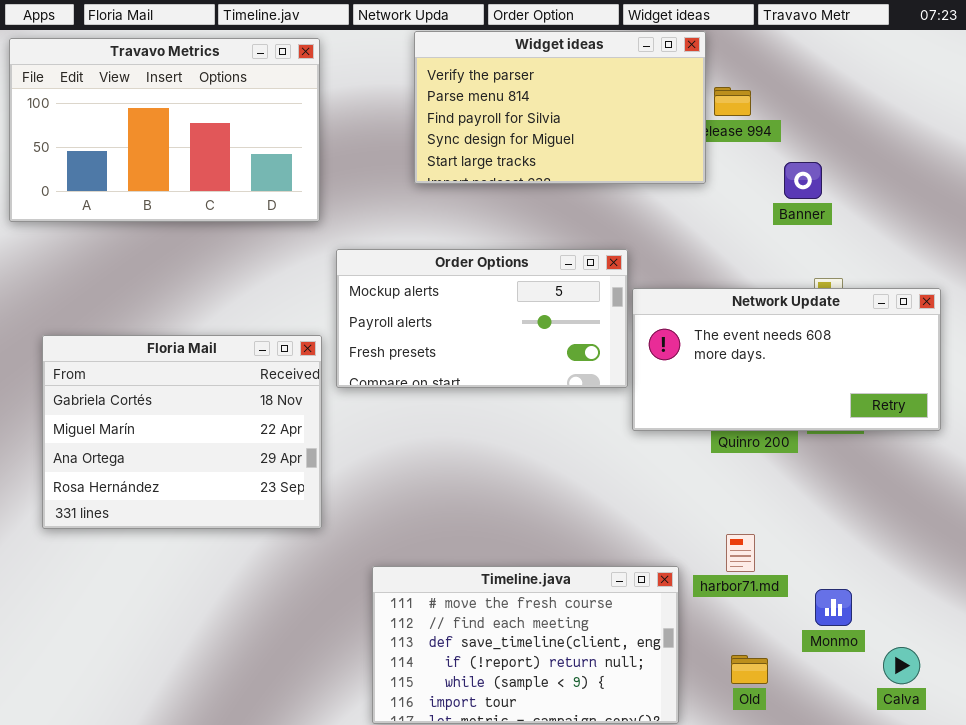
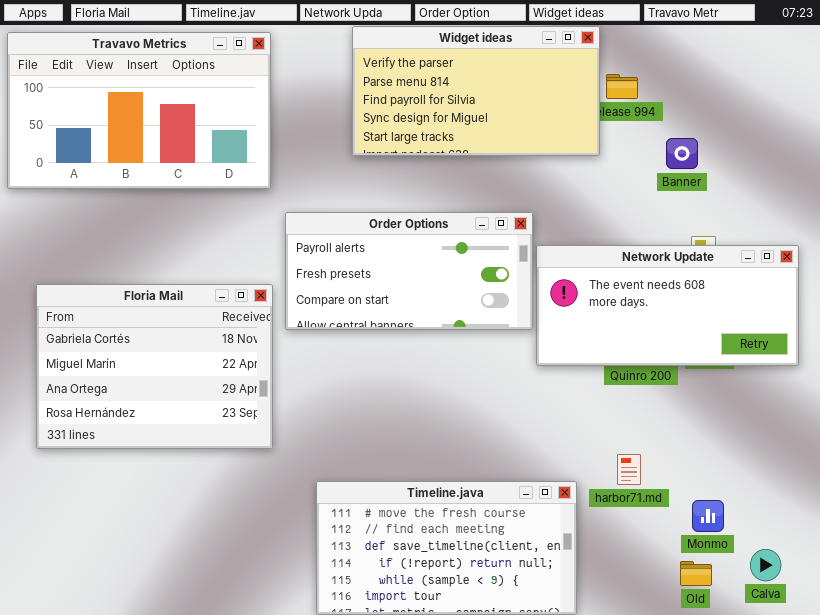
Order Options: [336,249,628,388] -> [285,212,533,330], scrolled down 1 row
Old: [731,655,768,684] -> [680,561,712,586], moved

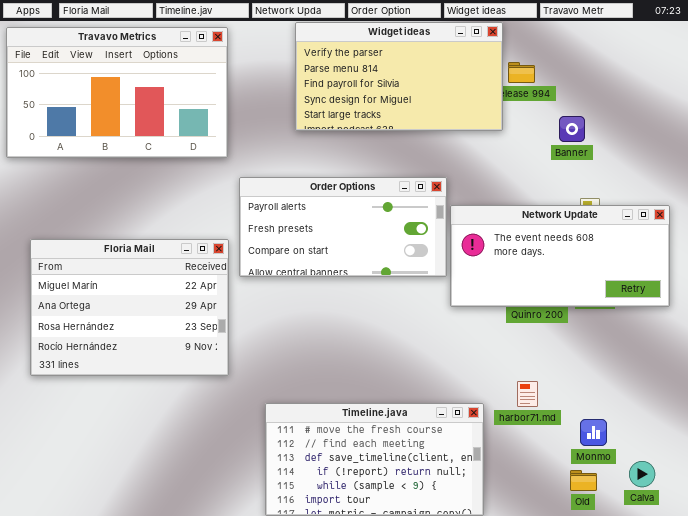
Floria Mail: [36,284,273,449] -> [30,239,229,376], scrolled down 1 row

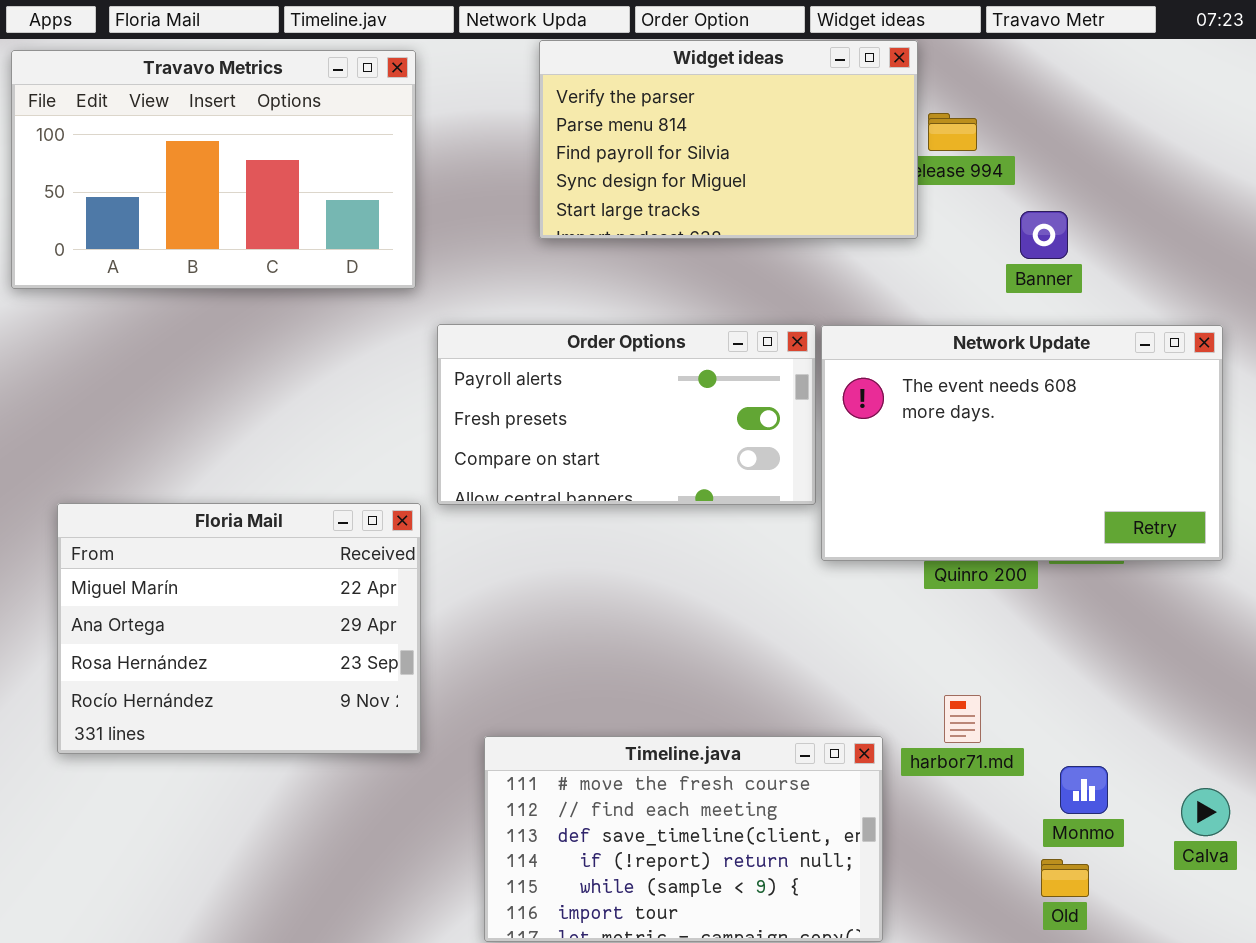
Network Update: [450,205,670,307] -> [821,325,1223,561], resized
Floria Mail: [30,239,229,376] -> [57,503,421,754], moved
Calva: [629,461,655,487] -> [1181,788,1230,836], moved

